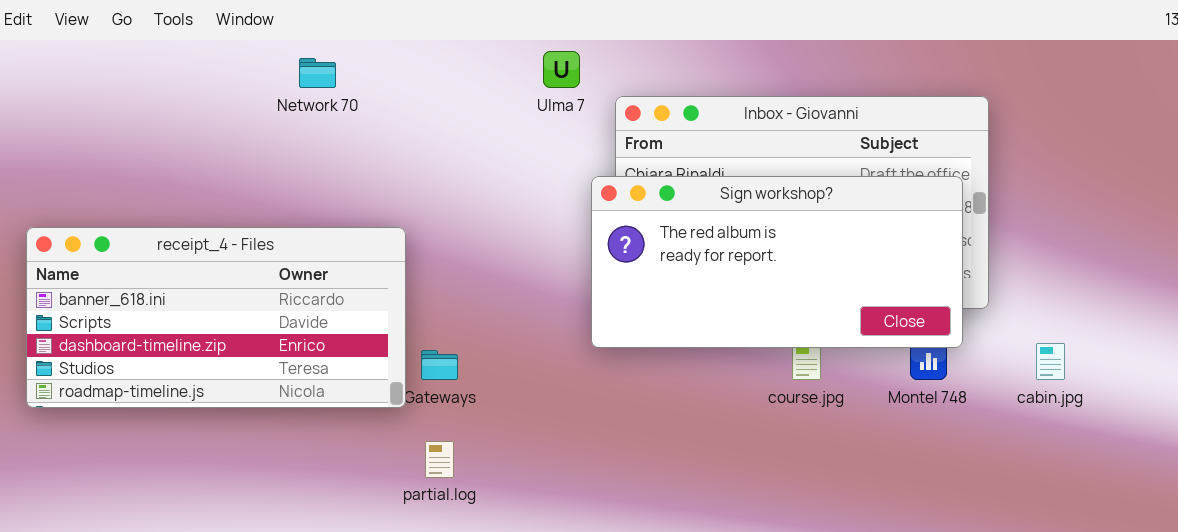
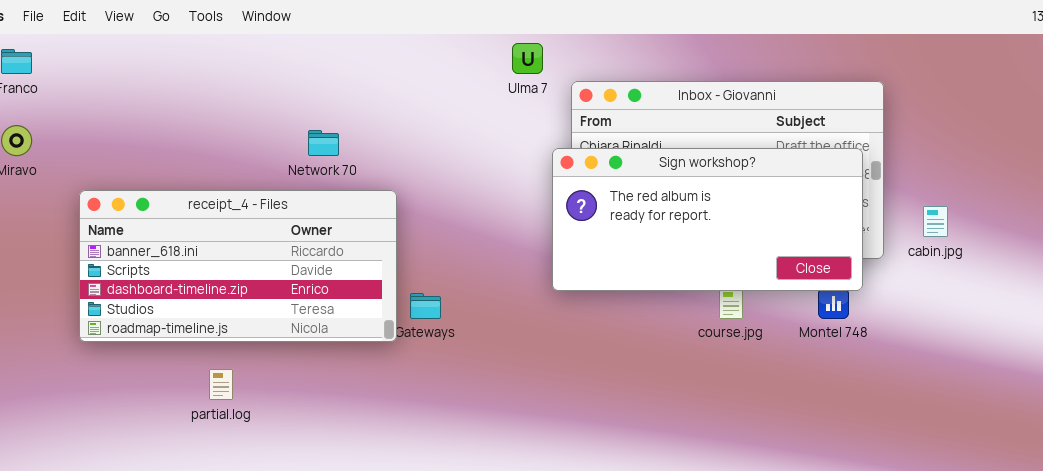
Network 70: [299,58,336,88] -> [308,130,339,156], moved
cabin.jpg: [1036,343,1065,380] -> [923,206,948,237], moved
partial.log: [425,441,454,478] -> [209,369,233,400], moved

